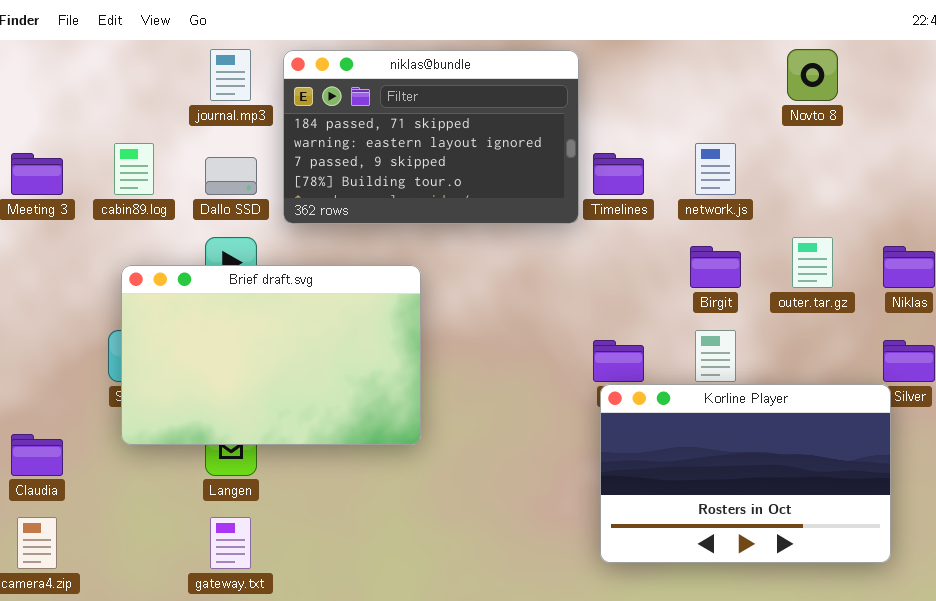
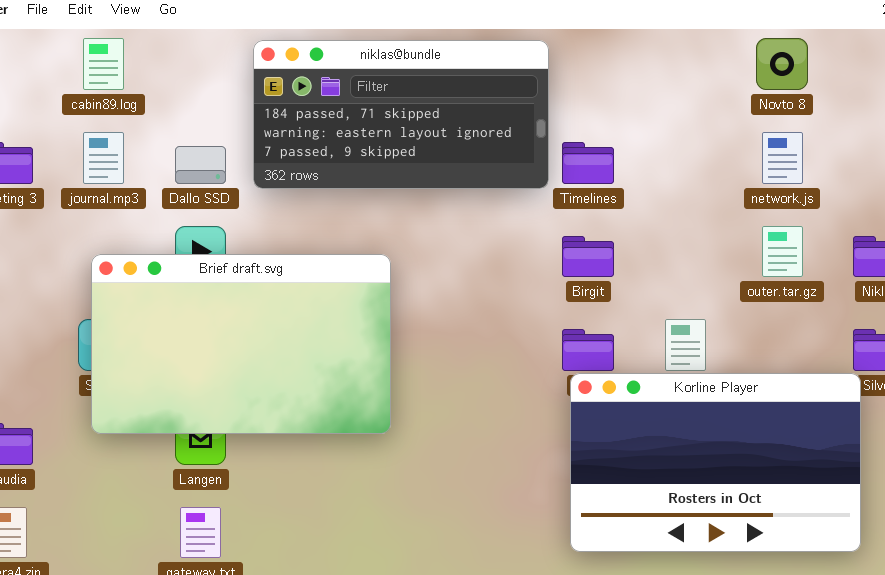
journal.mp3: [210,49,251,101] -> [83,132,124,184], moved
niklas@bundle: [283,50,579,224] -> [253,40,549,189], resized
cabin89.log: [114,143,154,195] -> [83,38,124,90], moved
network.js: [695,143,736,195] -> [762,132,803,184], moved
Birgit: [690,246,741,288] -> [562,236,614,277], moved

